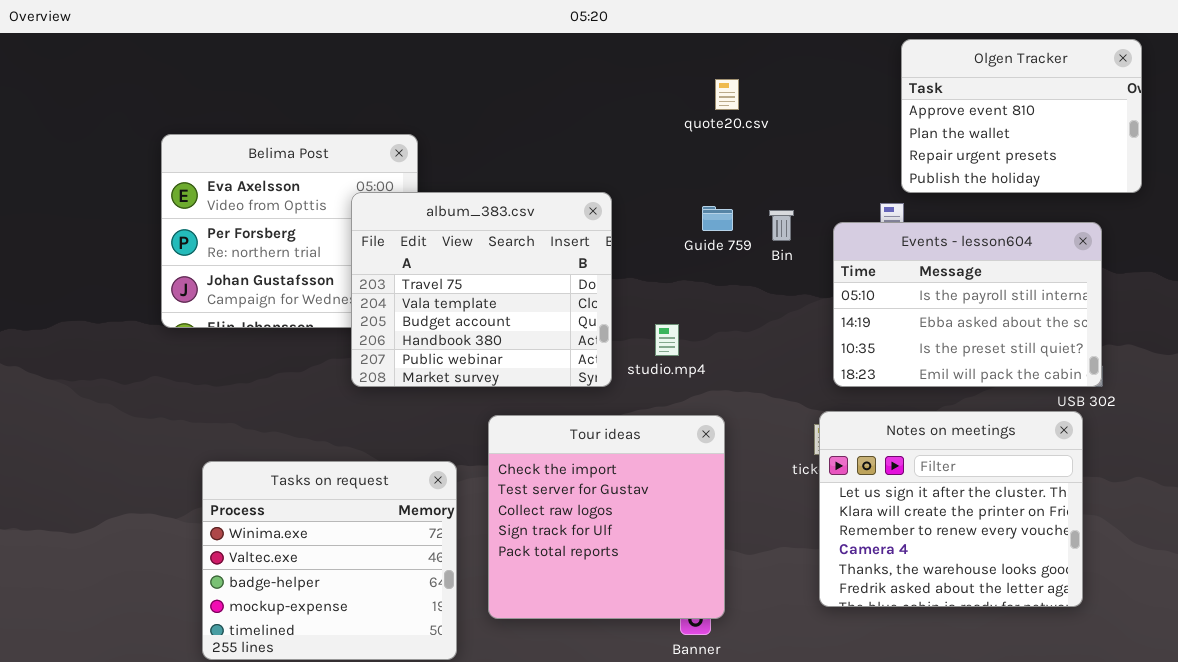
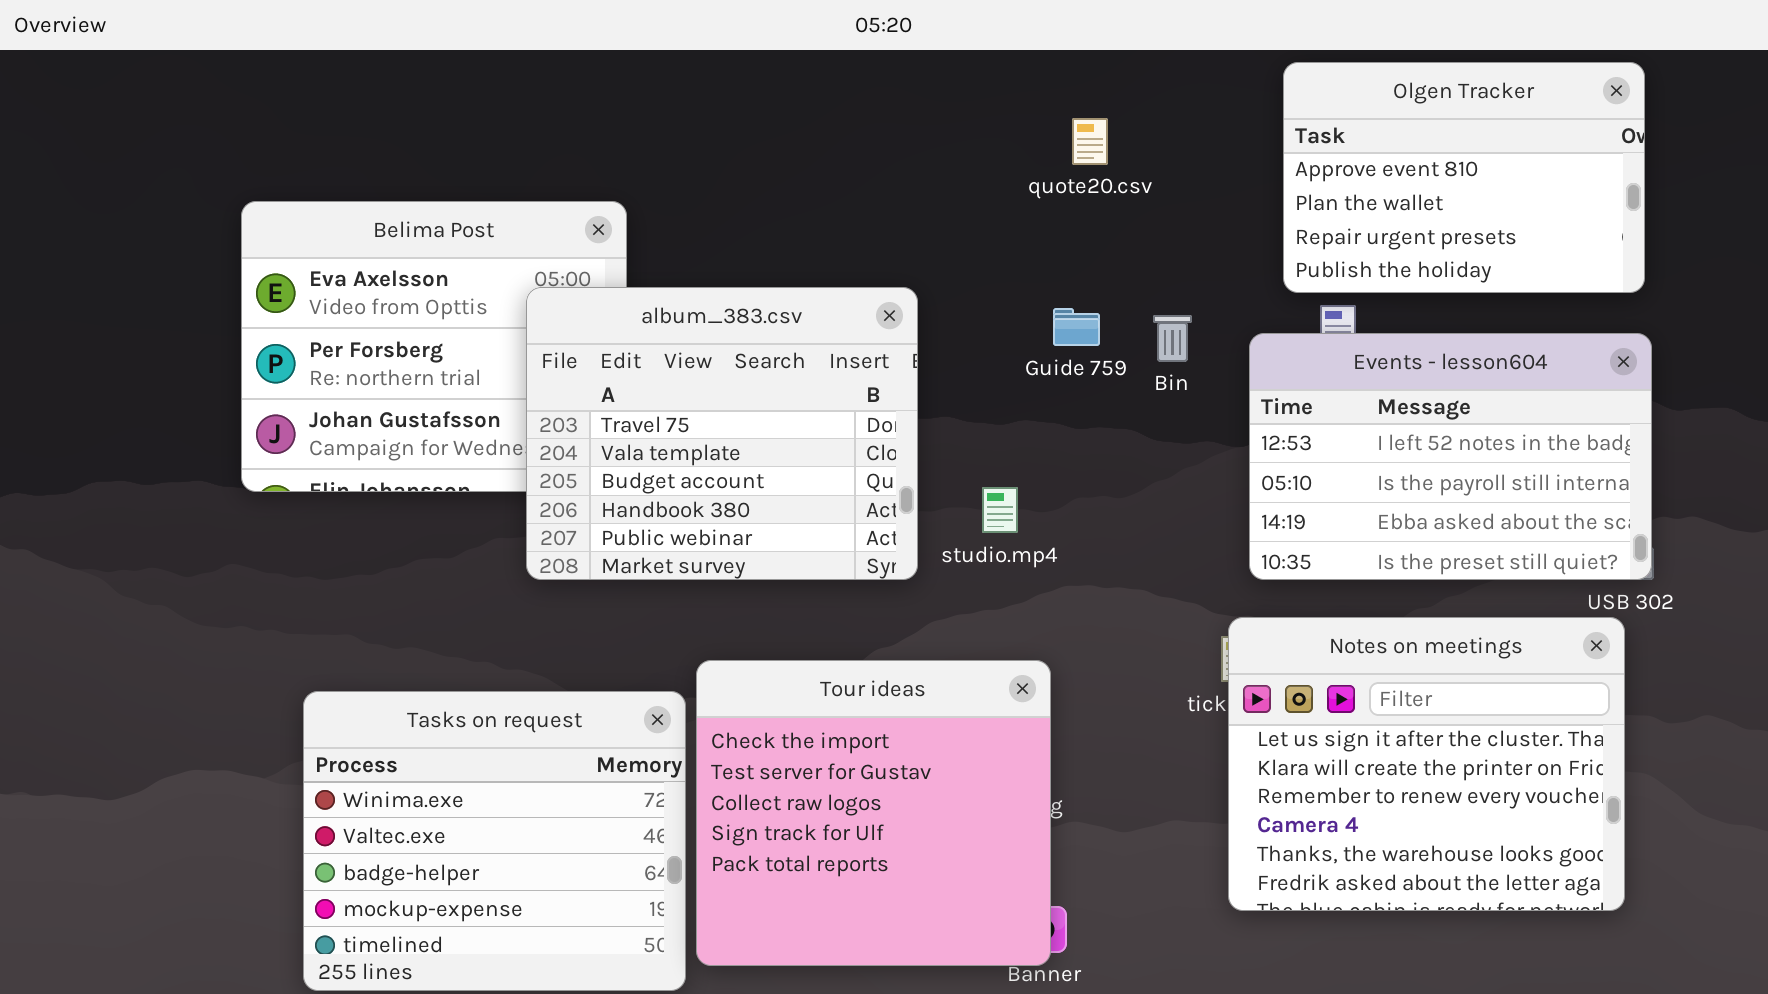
Olgen Tracker: [901,39,1142,193] -> [1283,62,1645,293], moved
Events - lesson604: [833,222,1102,387] -> [1249,333,1652,580], scrolled up 1 row
Tour ideas: [488,415,725,619] -> [696,660,1051,966], moved

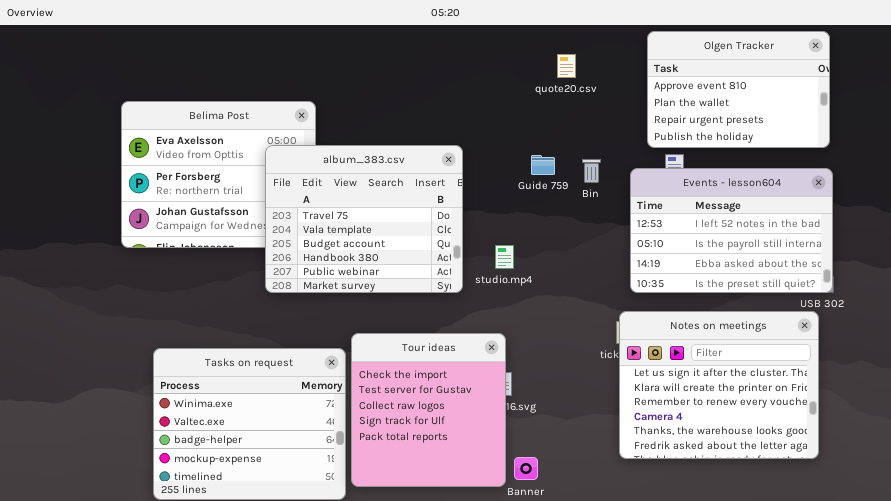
quote20.csv: [1072,118,1108,165] -> [557,54,576,78], moved
Tour ideas: [696,660,1051,966] -> [351,333,506,487], resized

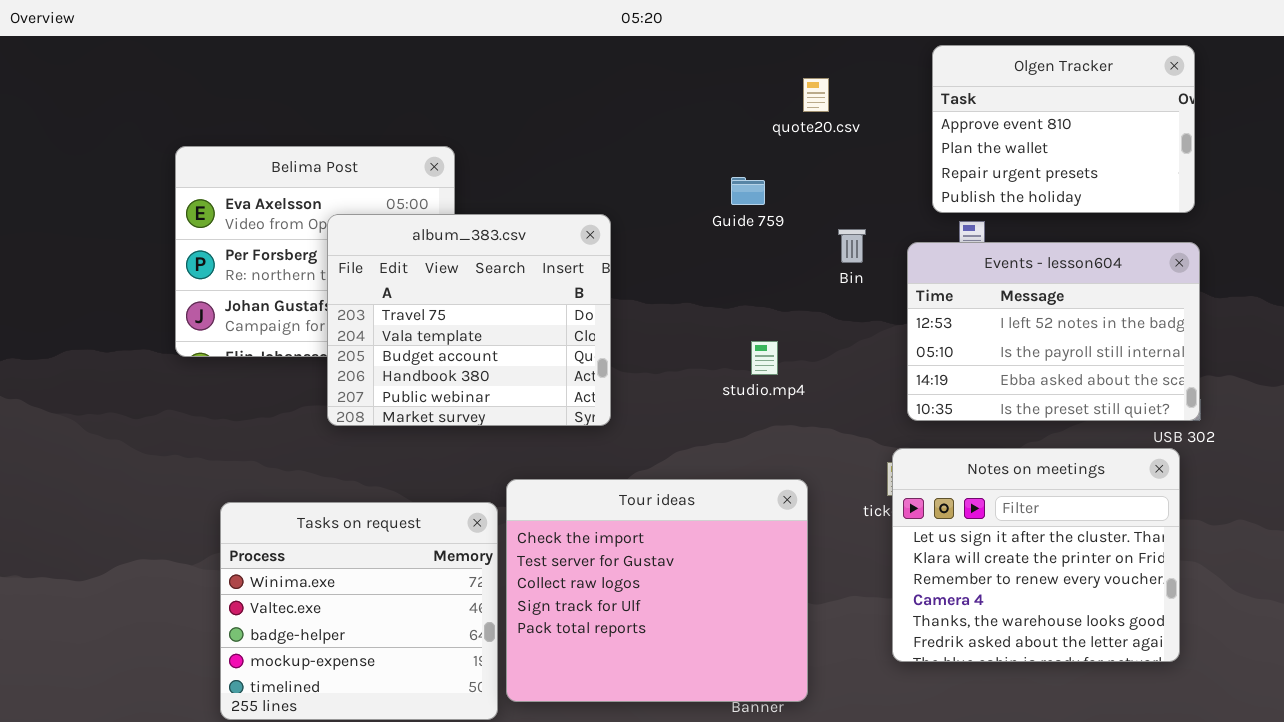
album_383.csv: [265,145,463,293] -> [327,214,611,426], moved
Guide 759: [531,155,555,175] -> [731,177,765,205], moved
studio.mp4: [495,245,514,269] -> [751,341,778,375], moved
Tour ideas: [351,333,506,487] -> [506,479,808,702], resized

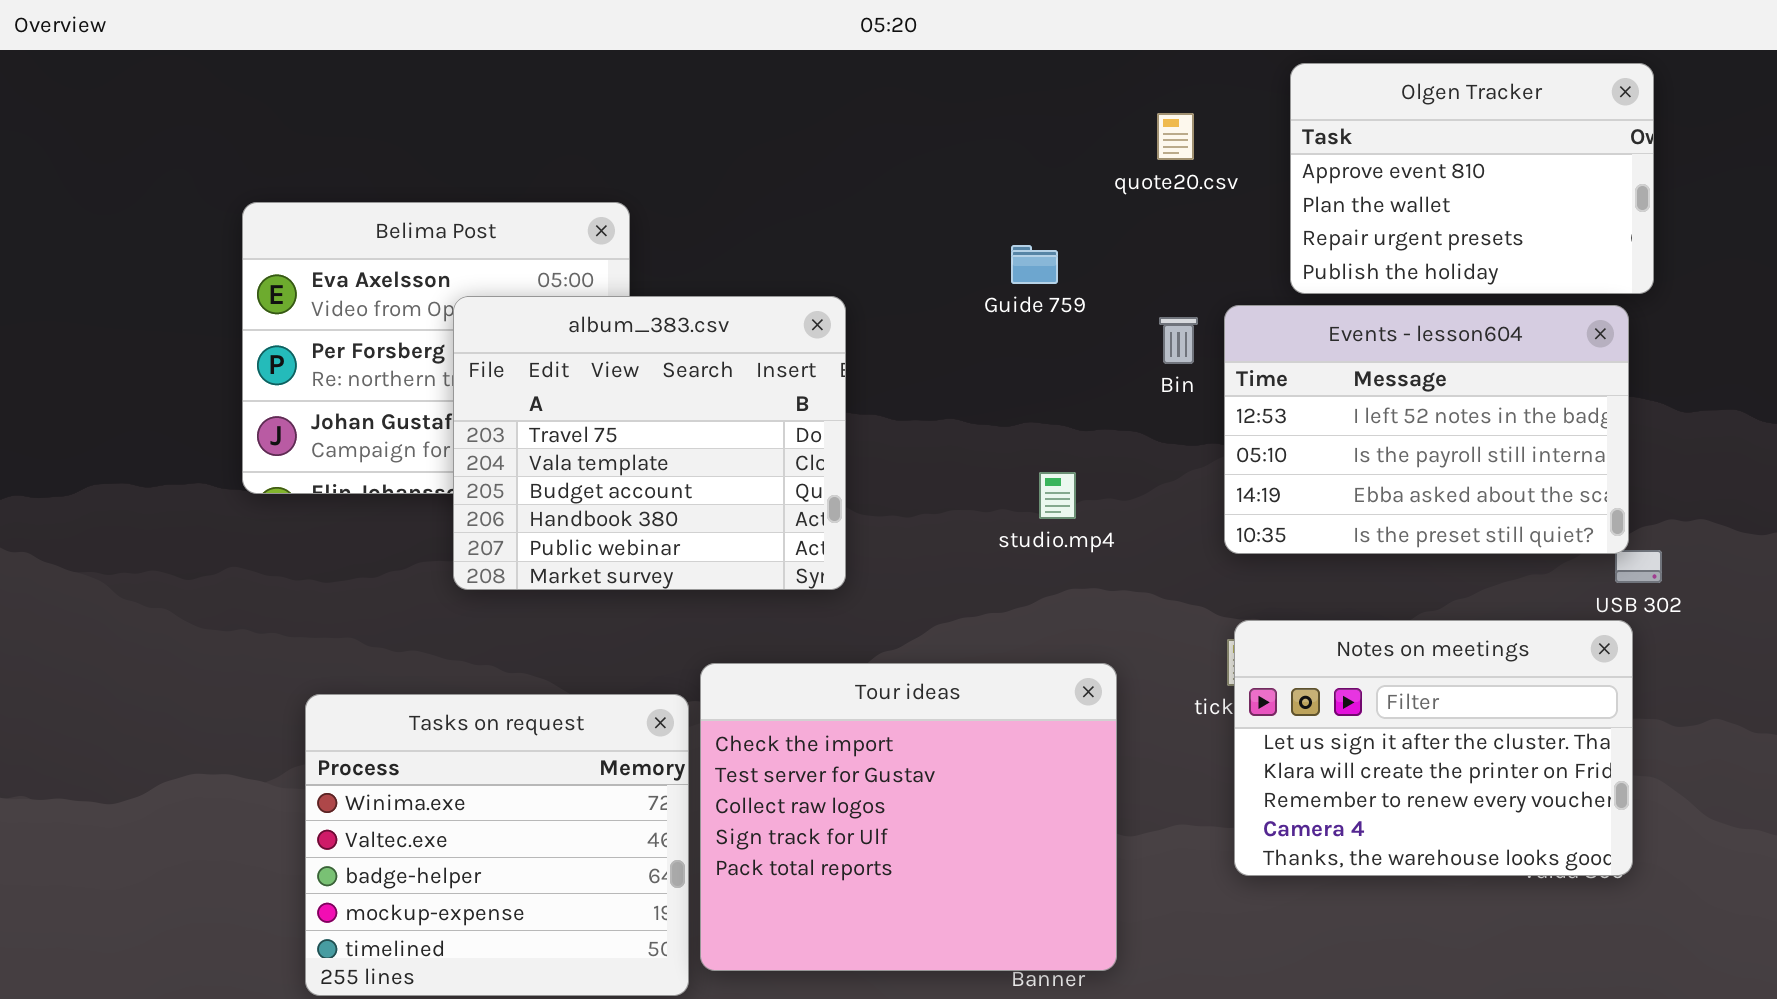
quote20.csv: [803,78,829,112] -> [1157,113,1194,160], moved
Events - lesson604: [907,242,1200,421] -> [1224,305,1629,554], moved
Notes on meetings: [892,448,1180,662] -> [1234,620,1633,876], resized

